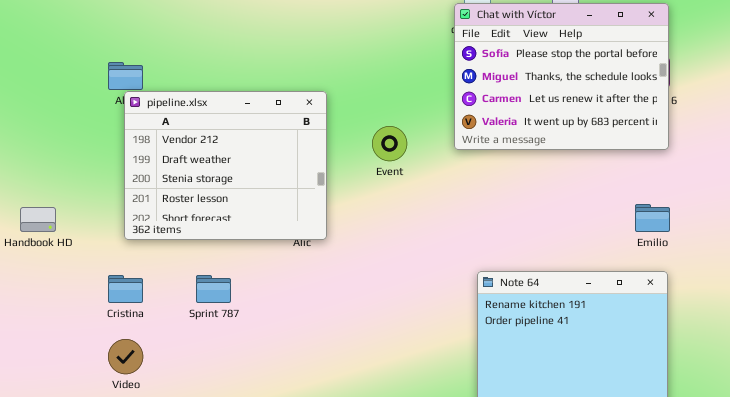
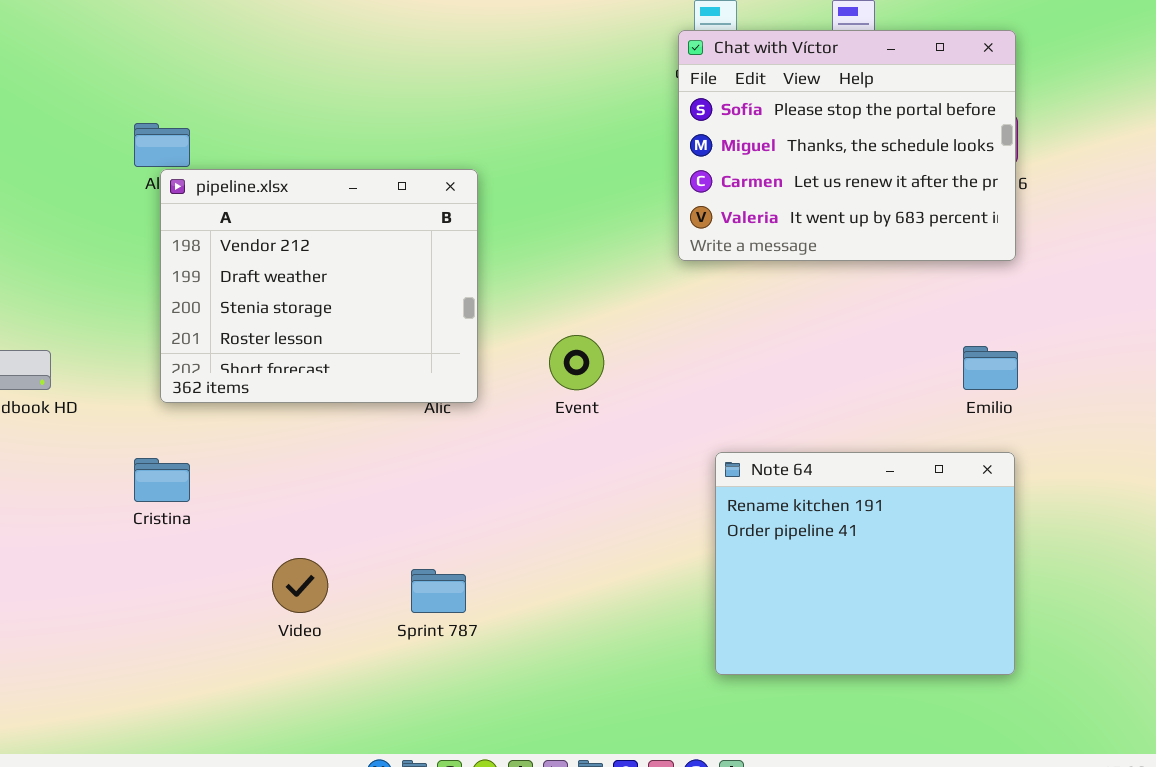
Event: [372,126,407,161] -> [549,335,604,390], moved
Sprint 787: [196,275,231,303] -> [411,569,466,613], moved
Video: [108,339,143,374] -> [272,558,328,613], moved

